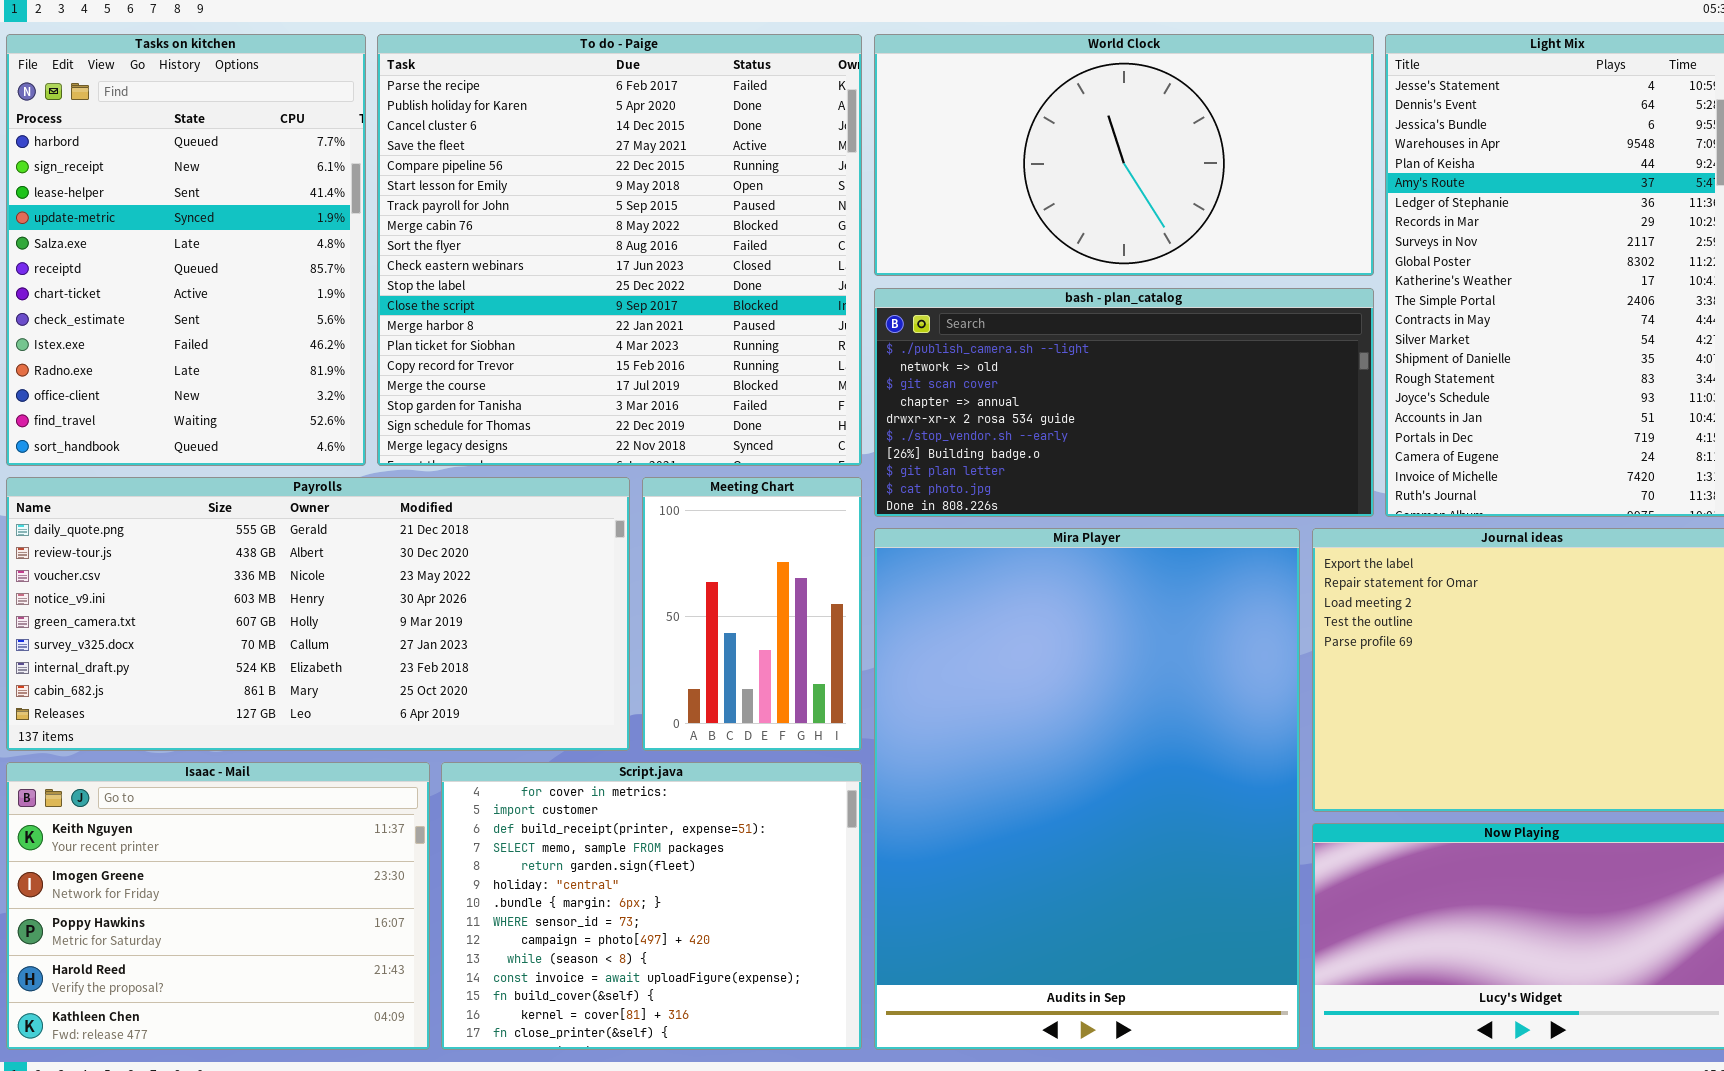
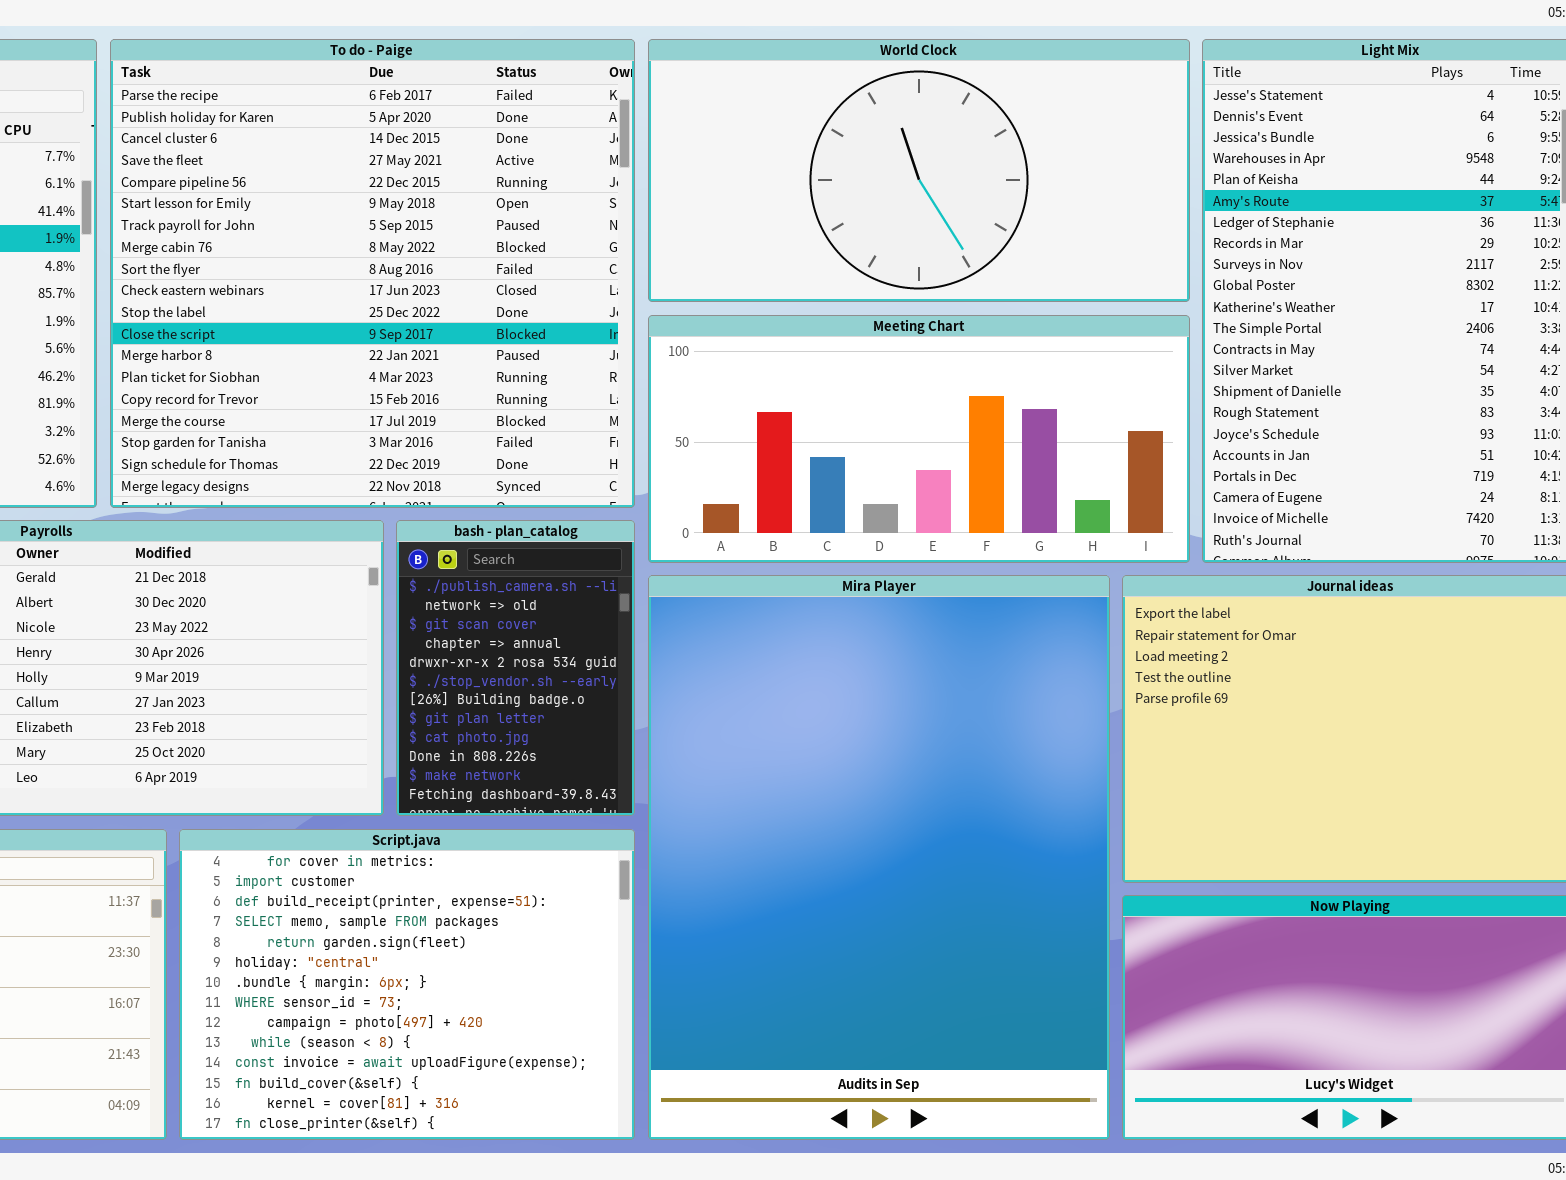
bash - plan_catalog: [874,288,1374,517] -> [396,520,635,816], moved, resized
Meeting Chart: [642,477,862,751] -> [648,315,1190,563], moved, resized

